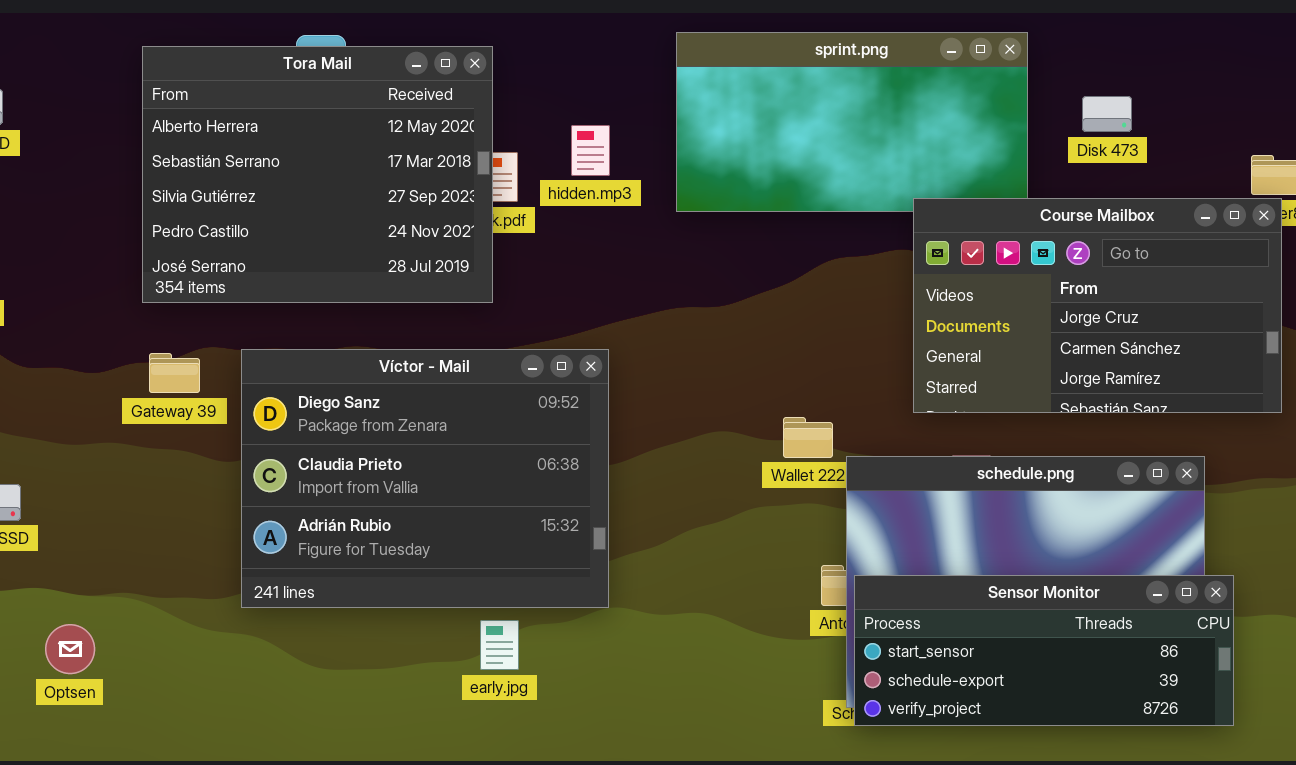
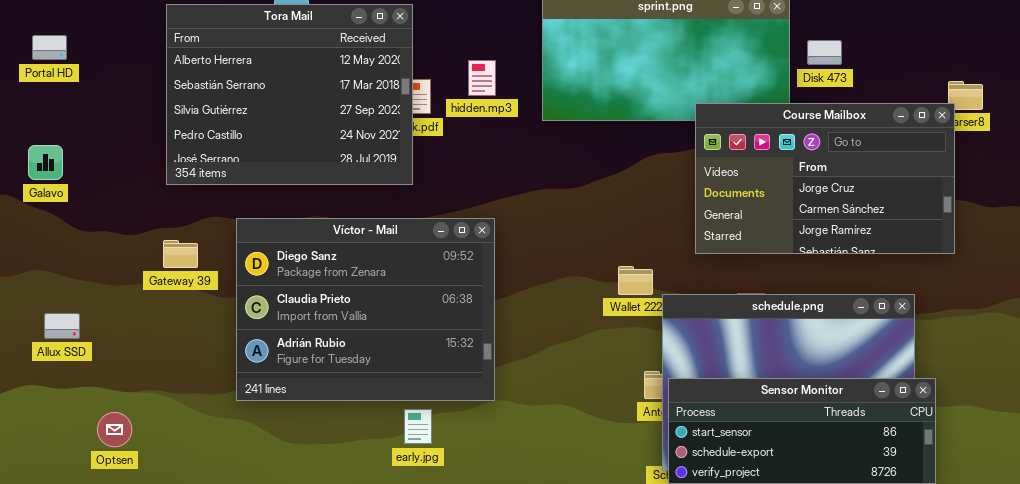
Disk 473: [1082,96,1132,132] -> [807,40,842,65], moved
Course Mailbox: [913,198,1282,413] -> [695,103,955,254], moved
Gateway 39: [149,353,200,393] -> [163,240,198,268], moved

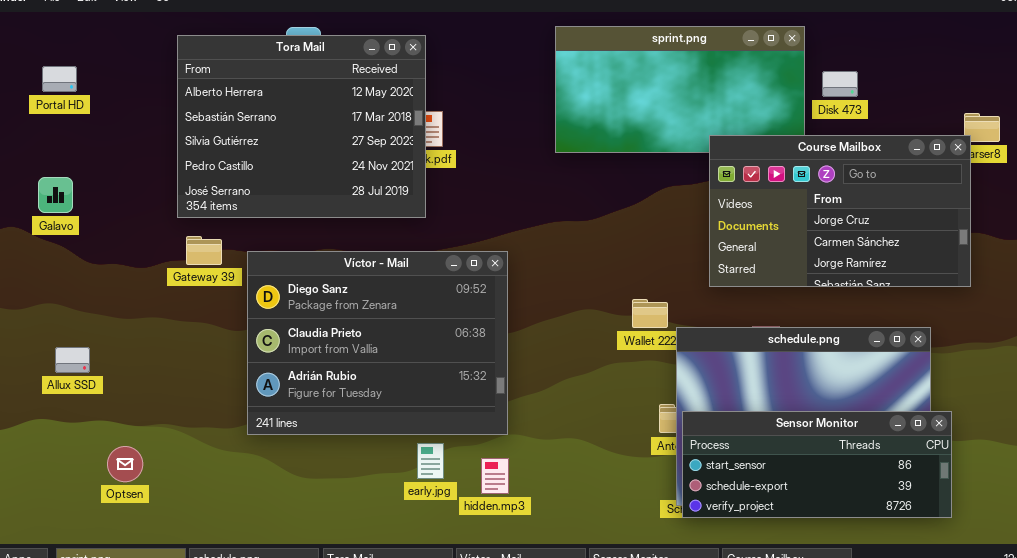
hidden.mp3: [468,60,496,96] -> [481,458,509,494], moved
Gateway 39: [163,240,198,268] -> [186,236,222,265], moved

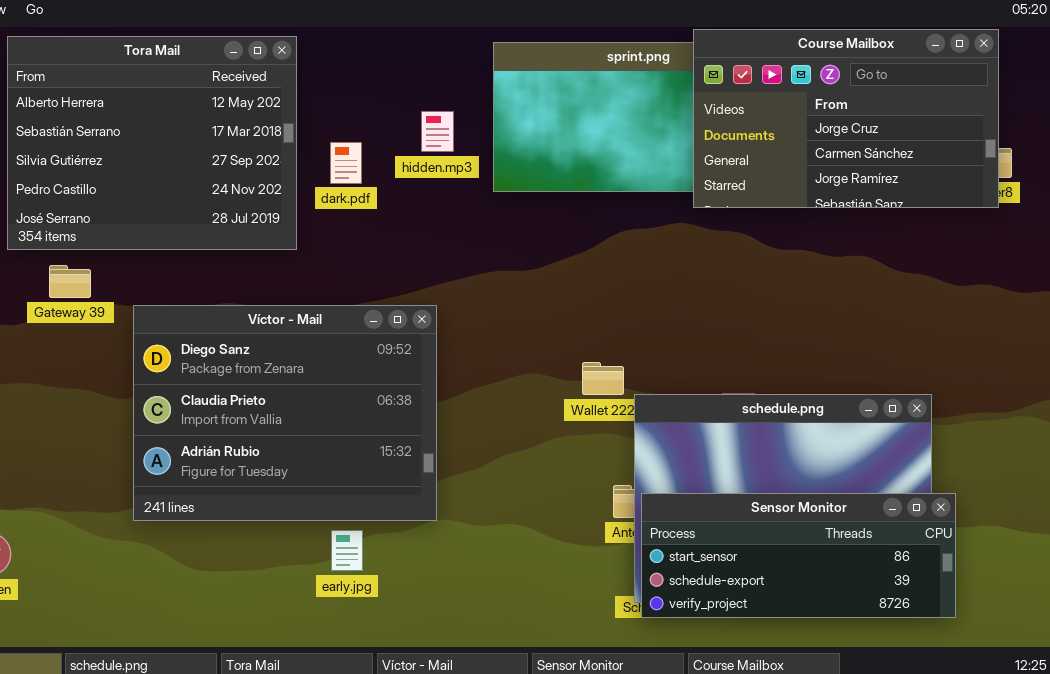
Tora Mail: [177,35,426,218] -> [7,36,297,250], moved
Course Mailbox: [709,135,971,287] -> [693,29,999,208], moved
Gateway 39: [186,236,222,265] -> [49,265,91,298], moved
hidden.mp3: [481,458,509,494] -> [421,111,454,152], moved

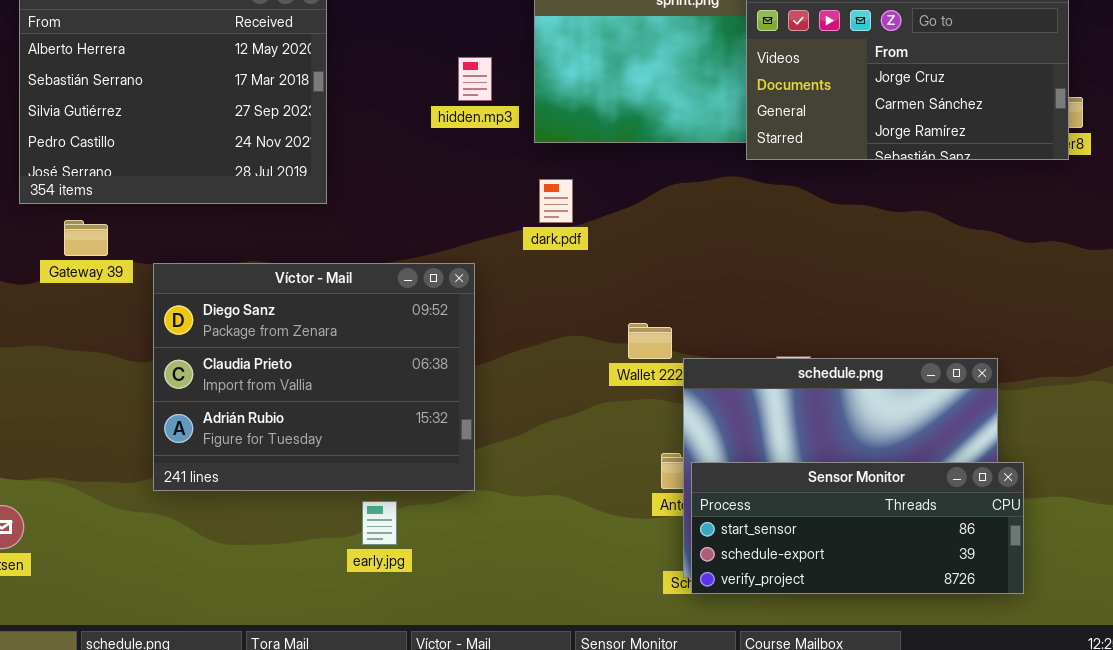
dark.pdf: [330,142,362,184] -> [539,179,573,223], moved

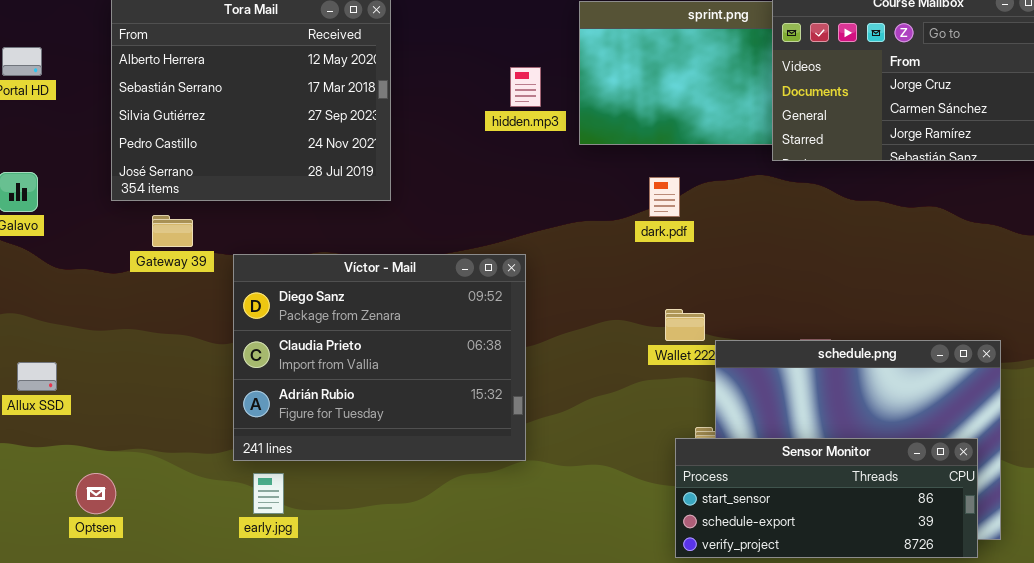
dark.pdf: [539,179,573,223] -> [649,177,680,217], moved
Sensor Monitor: [691,462,1024,594] -> [675,438,978,558], moved
early.jpg: [362,501,397,545] -> [253,473,284,514], moved

